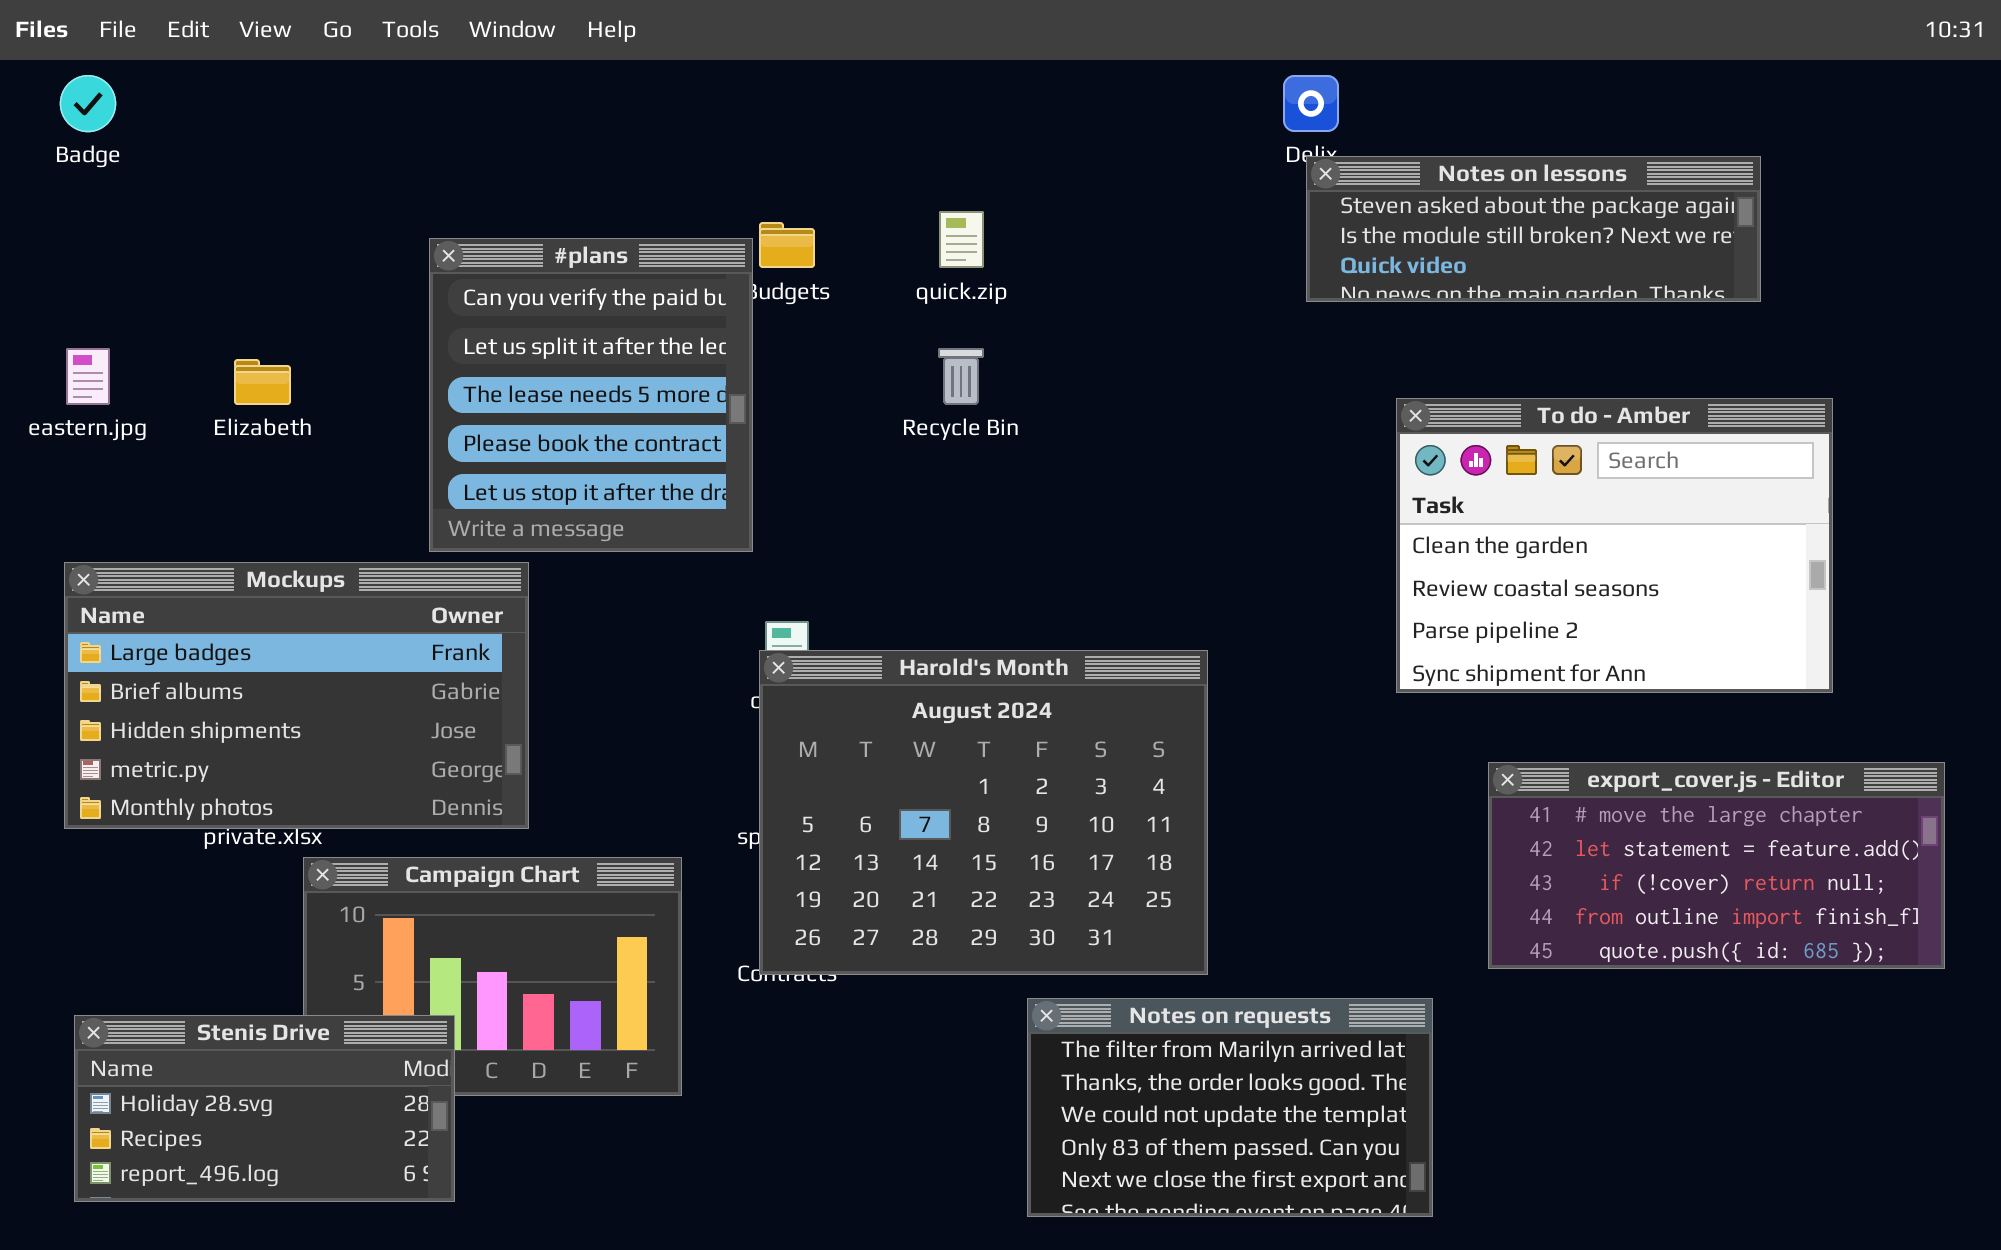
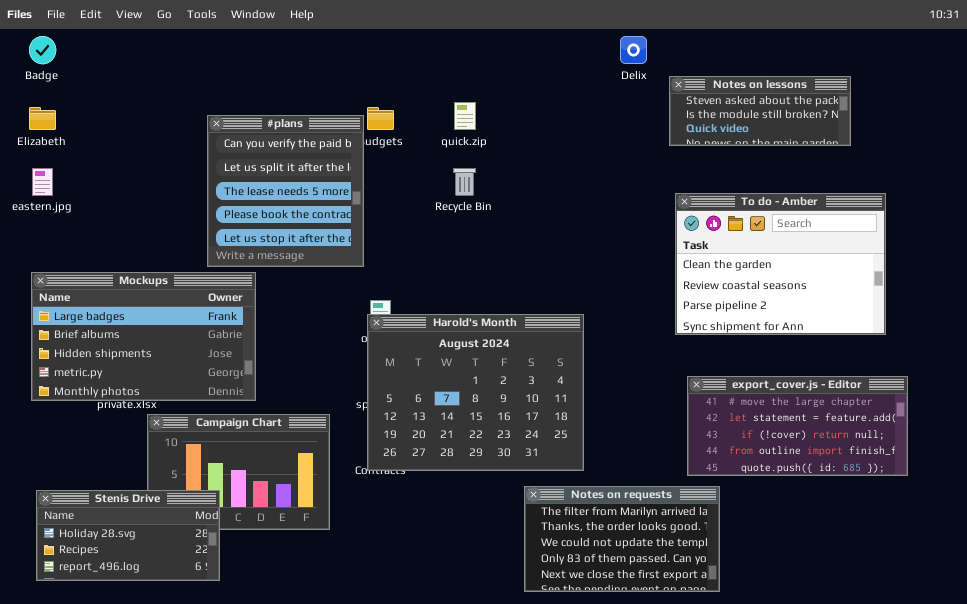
Notes on lessons: [1306,156,1761,302] -> [669,76,851,146], resized
Elizabeth: [234,359,291,405] -> [29,107,56,130], moved
export_cover.js - Editor: [1488,762,1945,969] -> [687,376,908,476], moved
Notes on requests: [1027,998,1433,1217] -> [524,486,720,592], moved

